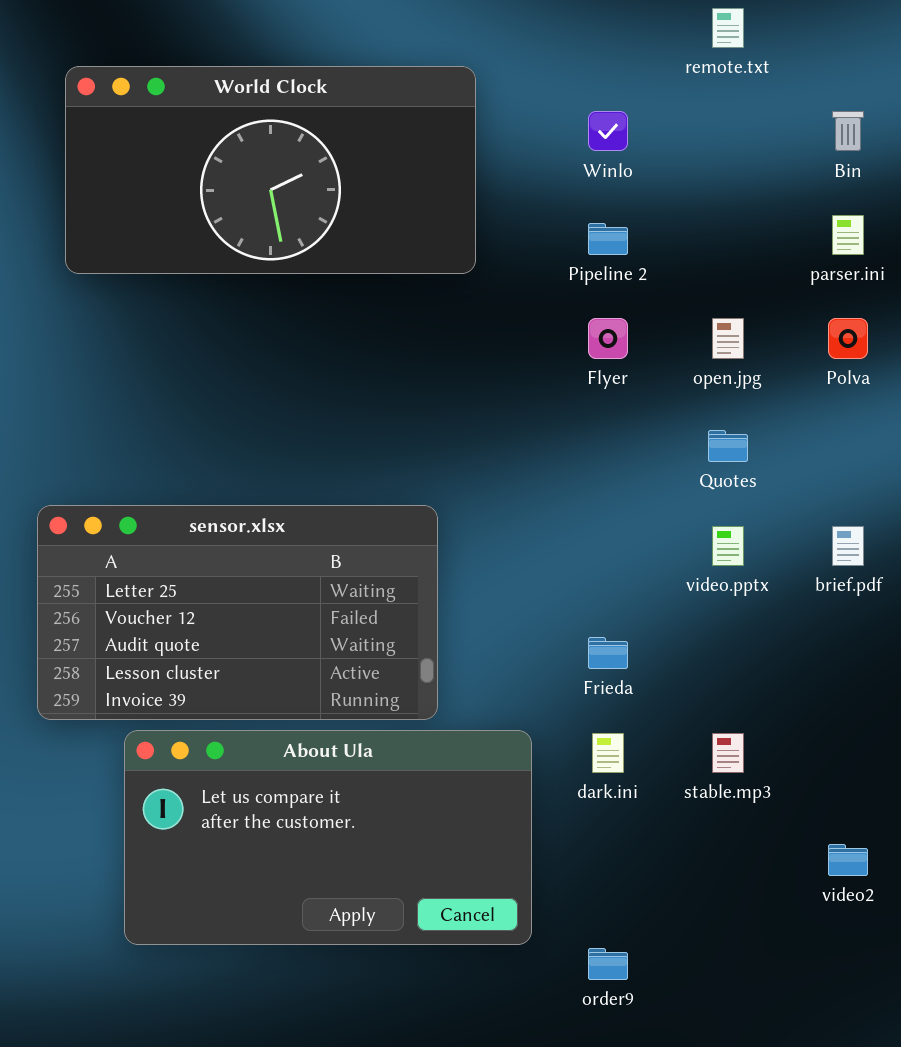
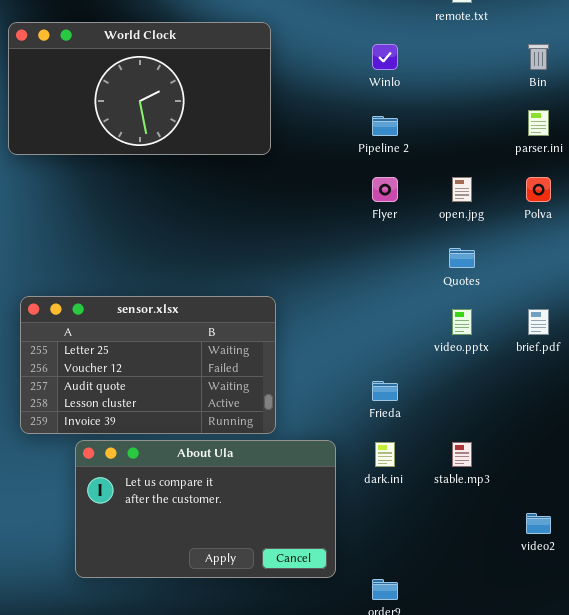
World Clock: [65,66,476,274] -> [8,22,271,155], moved

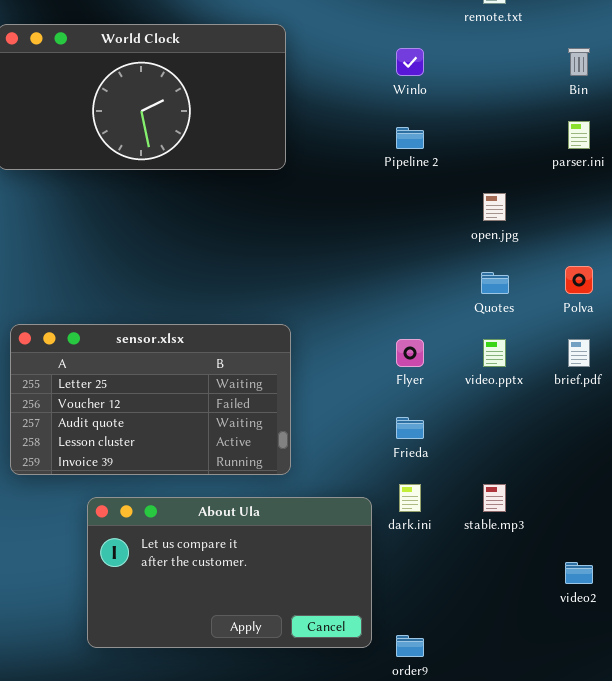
Flyer: [372,177,398,202] -> [396,339,424,367], moved
Polva: [526,177,551,202] -> [565,266,593,294], moved
About Ula: [75,440,336,578] -> [87,497,372,648], moved

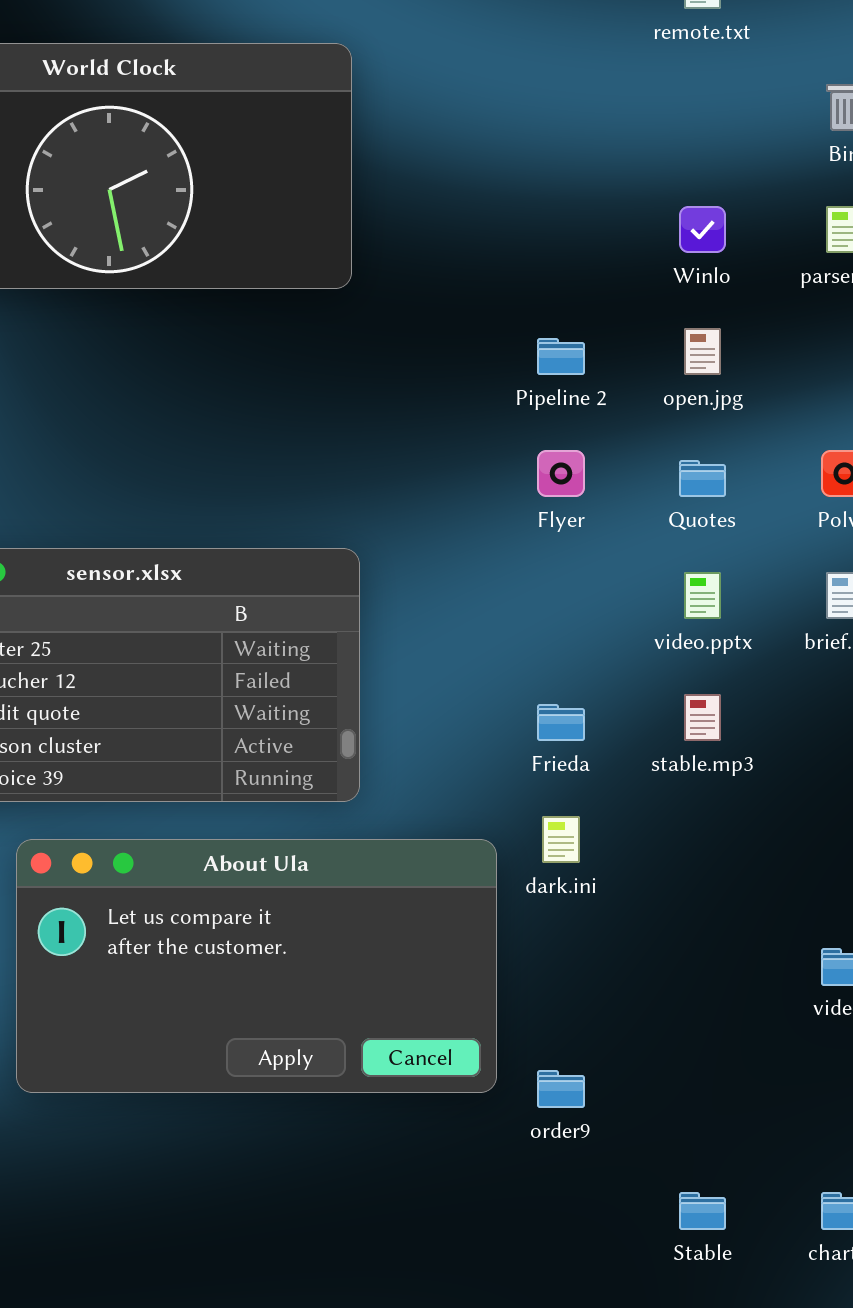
Winlo: [396,48,424,76] -> [679,206,726,253], moved
Pipeline 2: [396,127,424,149] -> [537,338,585,375], moved
Flyer: [396,339,424,367] -> [537,450,585,497], moved
stable.mp3: [483,484,506,512] -> [684,694,721,741], moved

